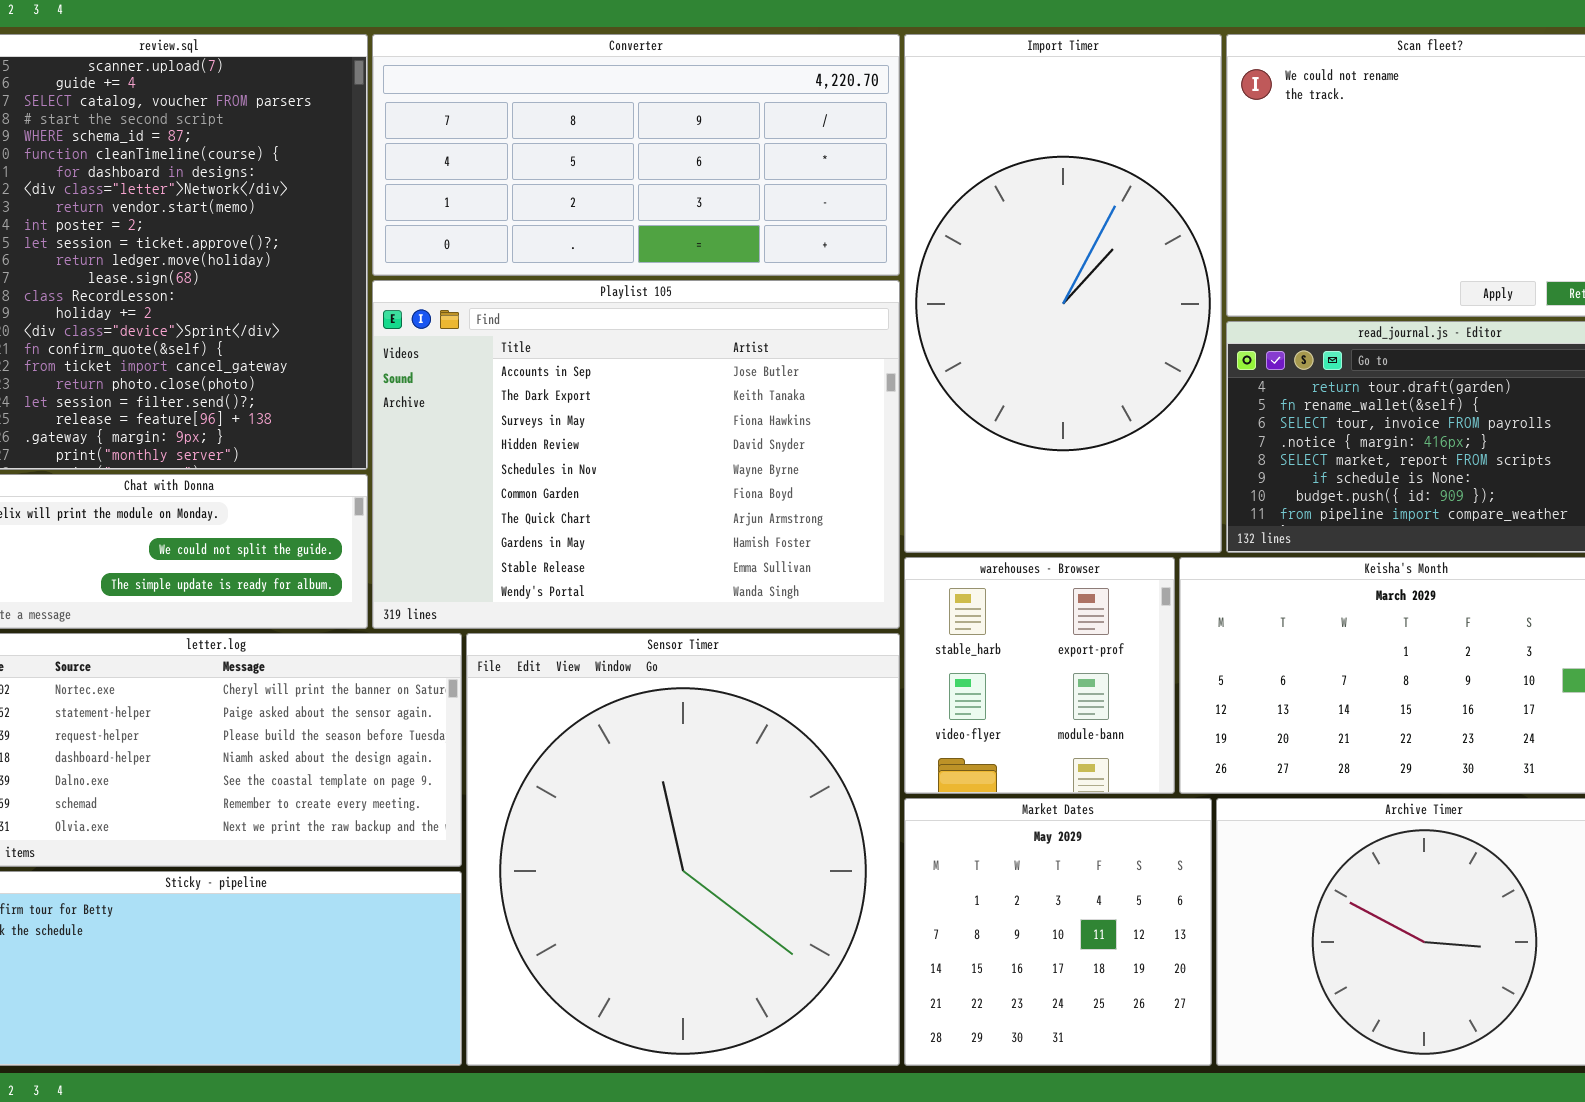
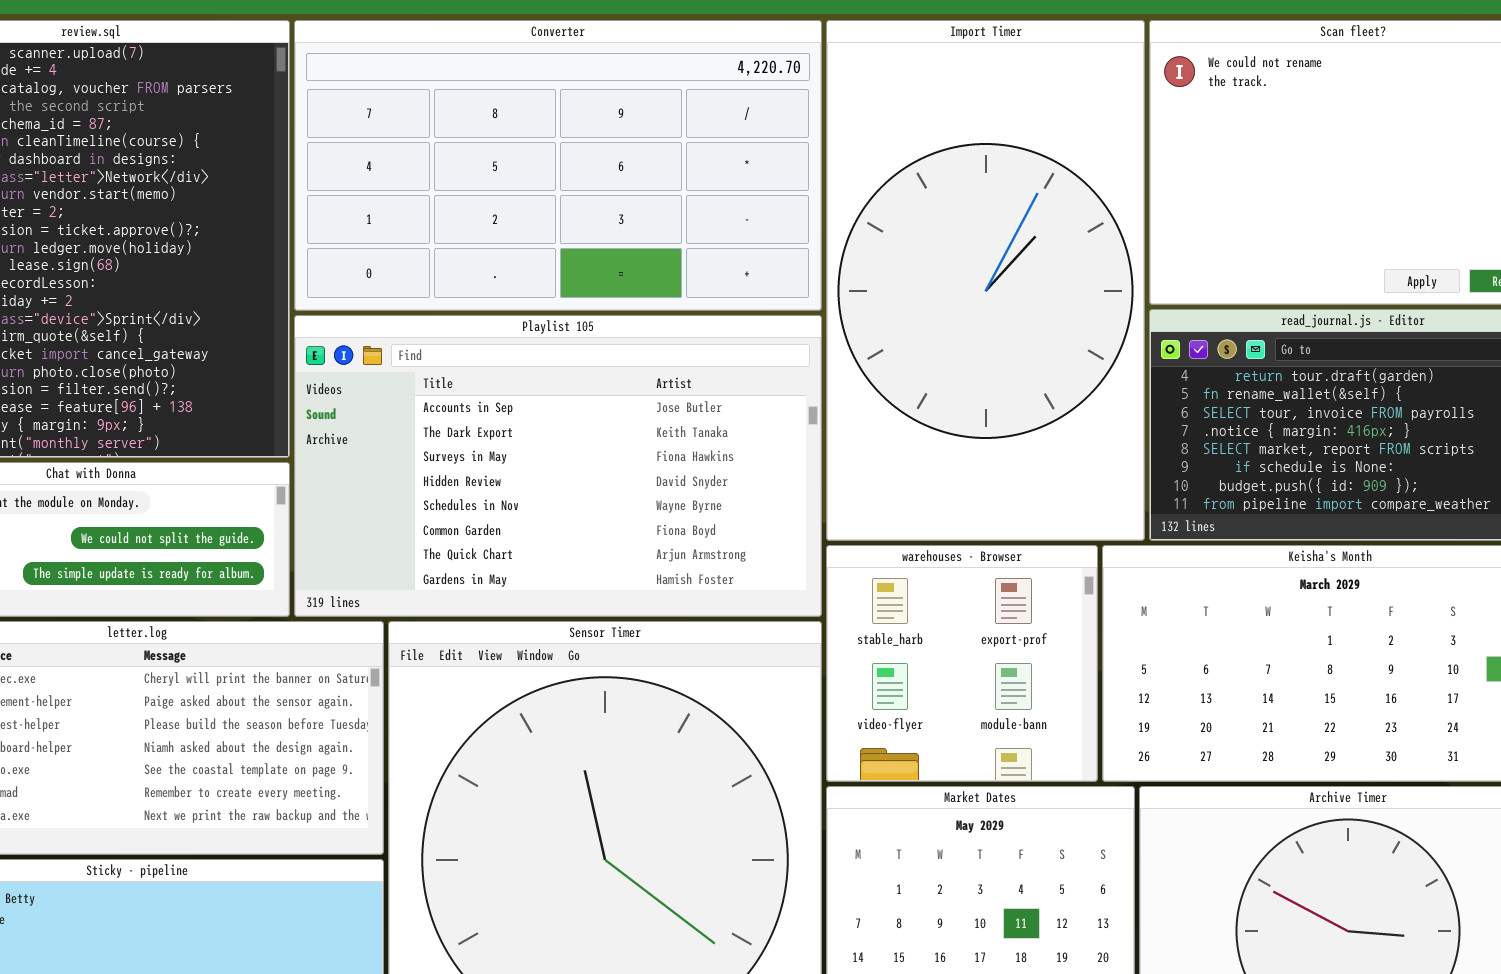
Converter: [372,34,900,276] -> [294,20,822,311], resized
Playlist 105: [372,280,900,629] -> [294,315,822,617], resized

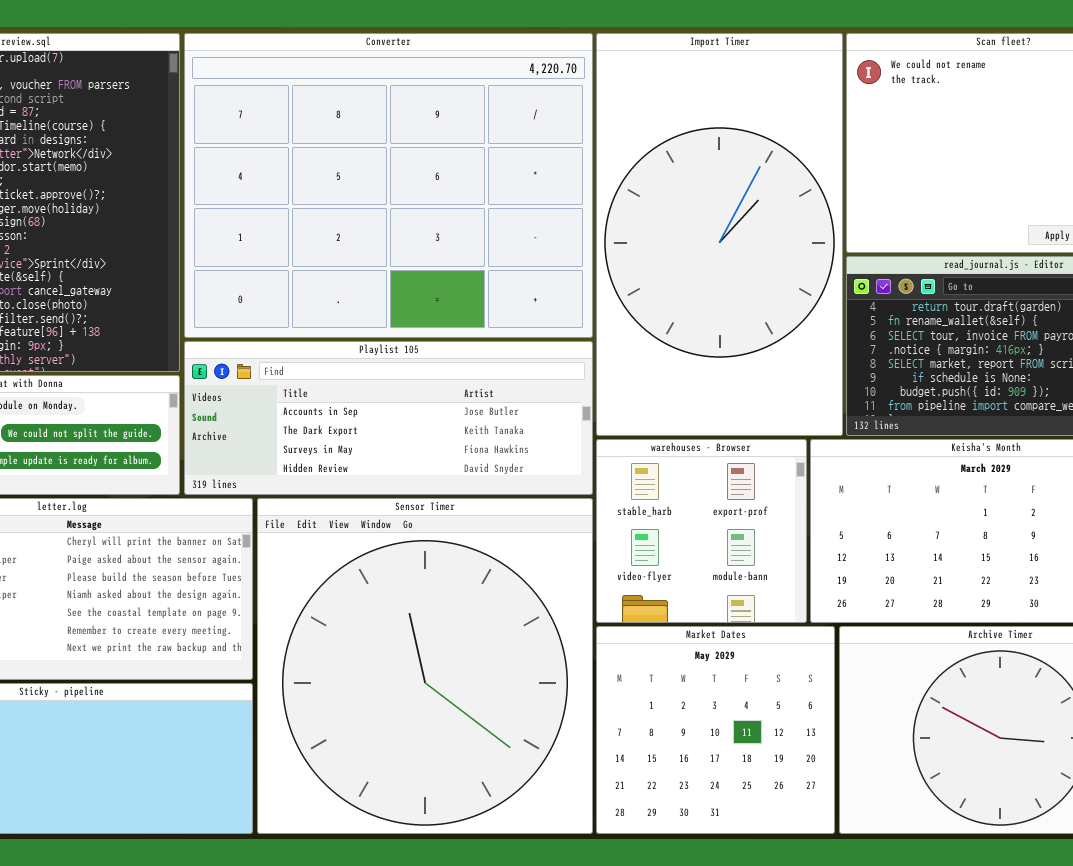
Converter: [294,20,822,311] -> [184,33,593,338], resized
Playlist 105: [294,315,822,617] -> [184,341,593,495], resized

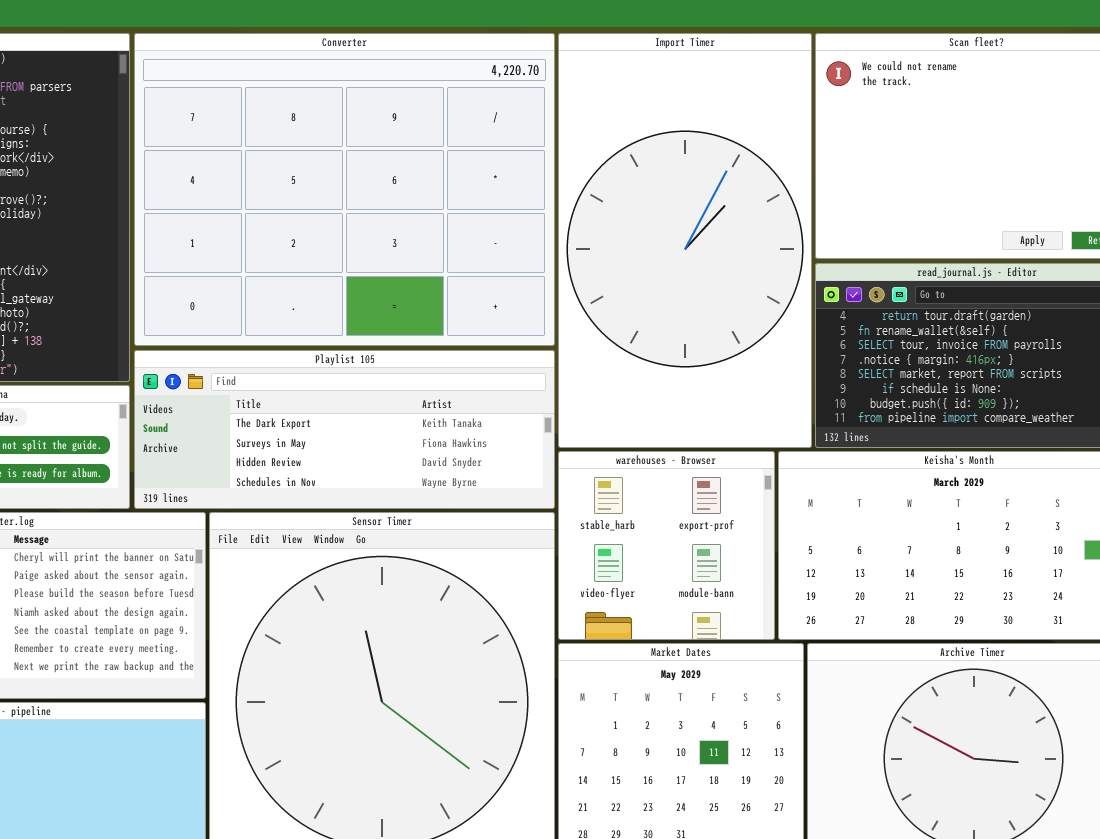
Playlist 105: [184,341,593,495] -> [134,350,555,509], scrolled down 1 row

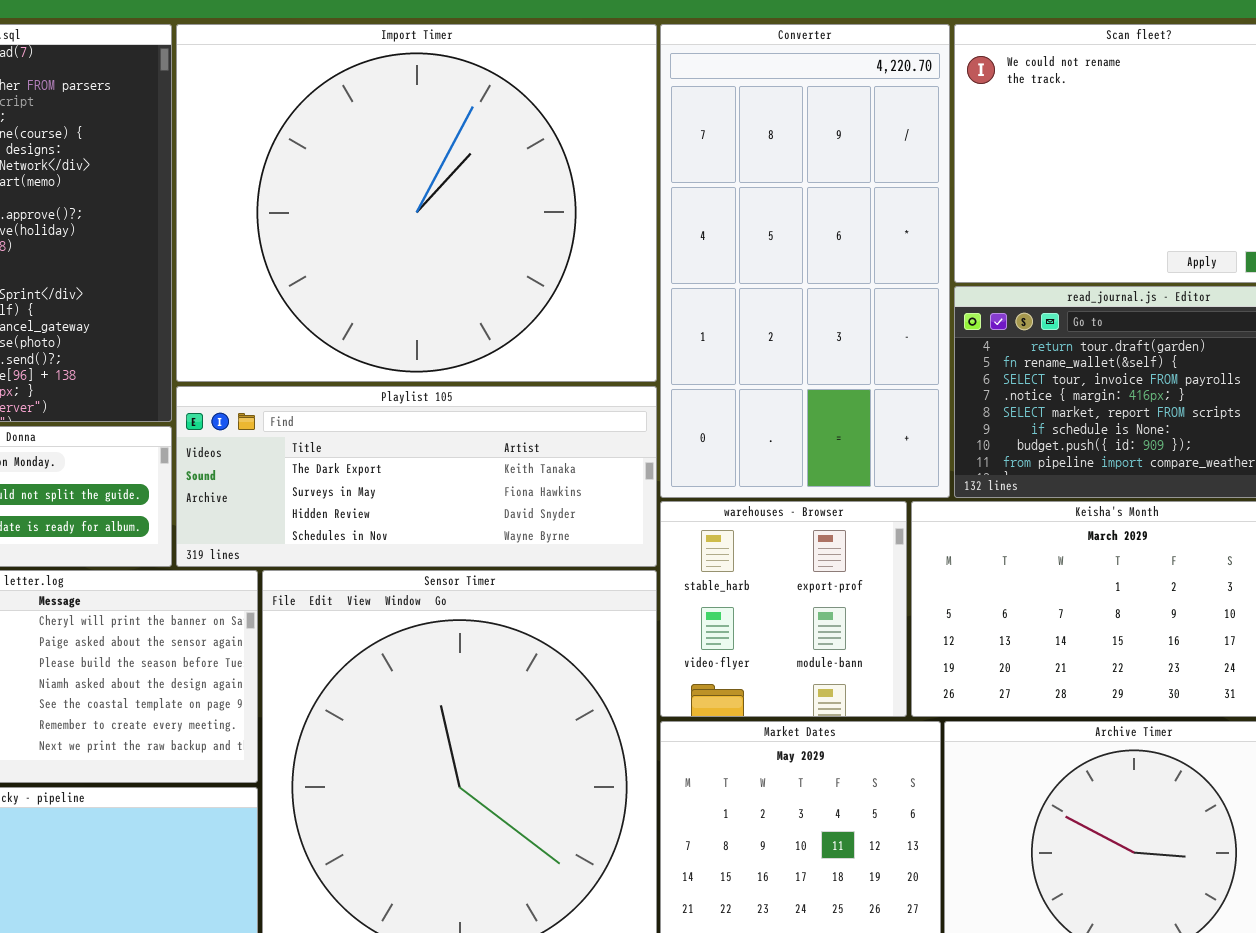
Converter: [134,33,555,346] -> [660,24,950,498], moved, resized
Import Timer: [558,33,812,448] -> [176,24,657,382], moved, resized

